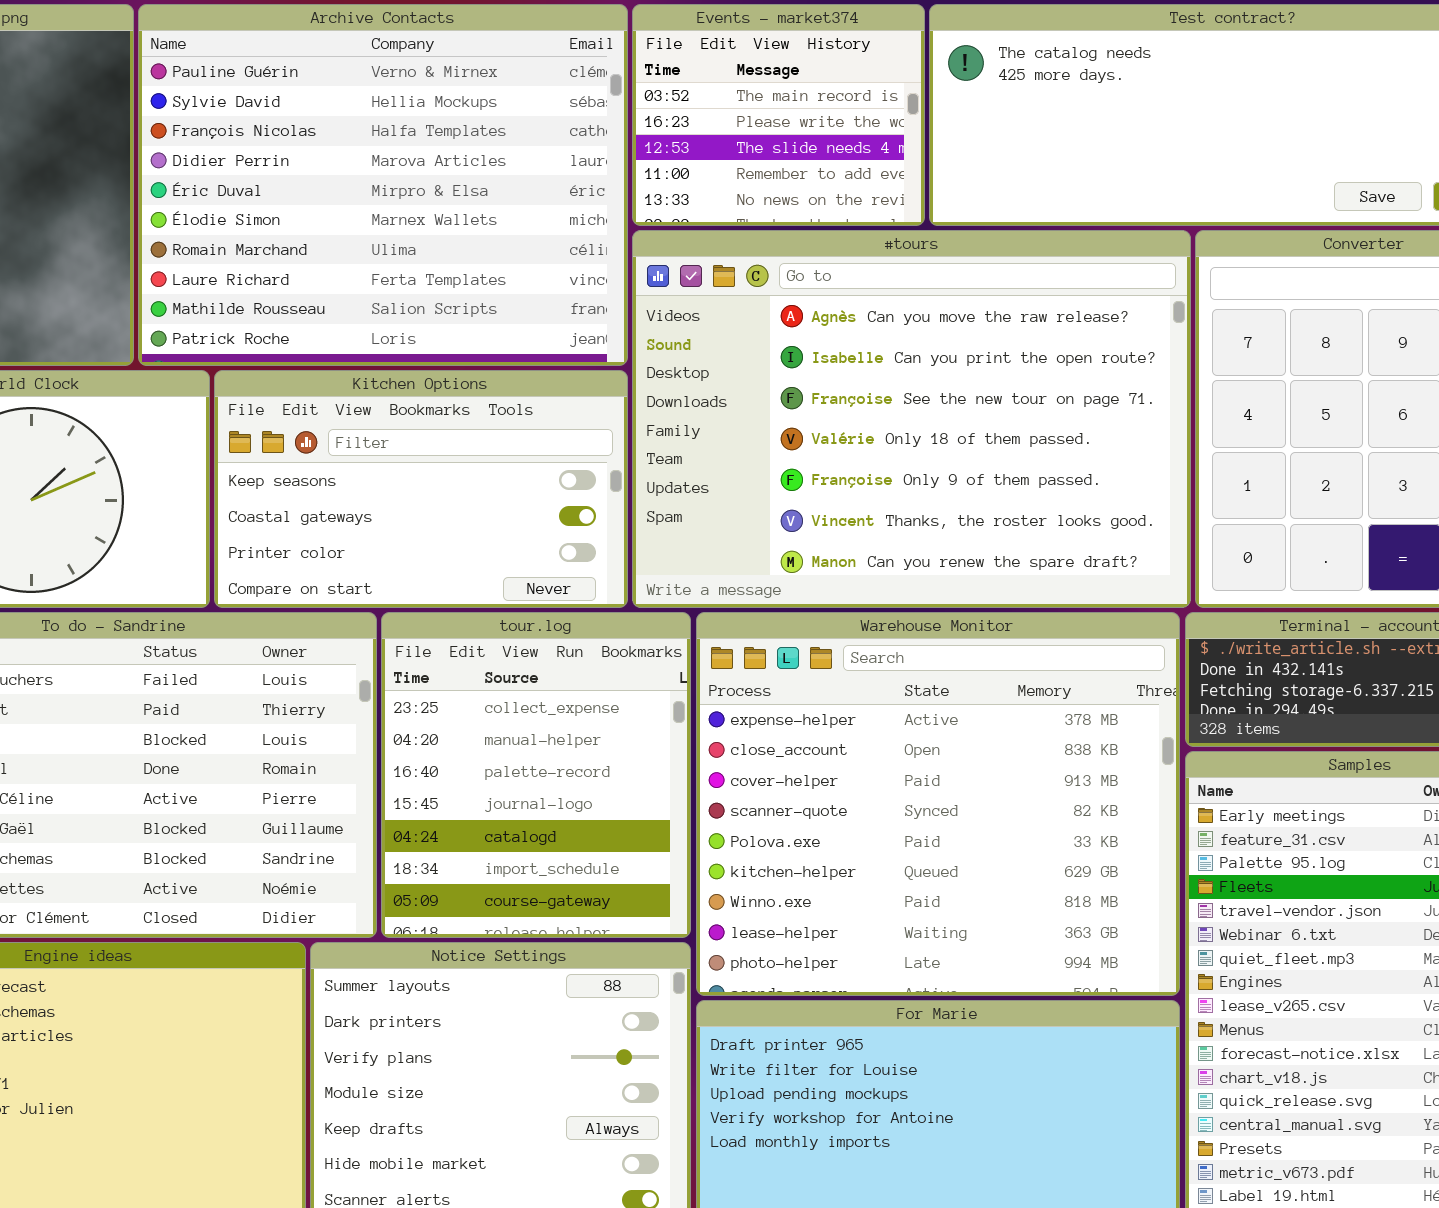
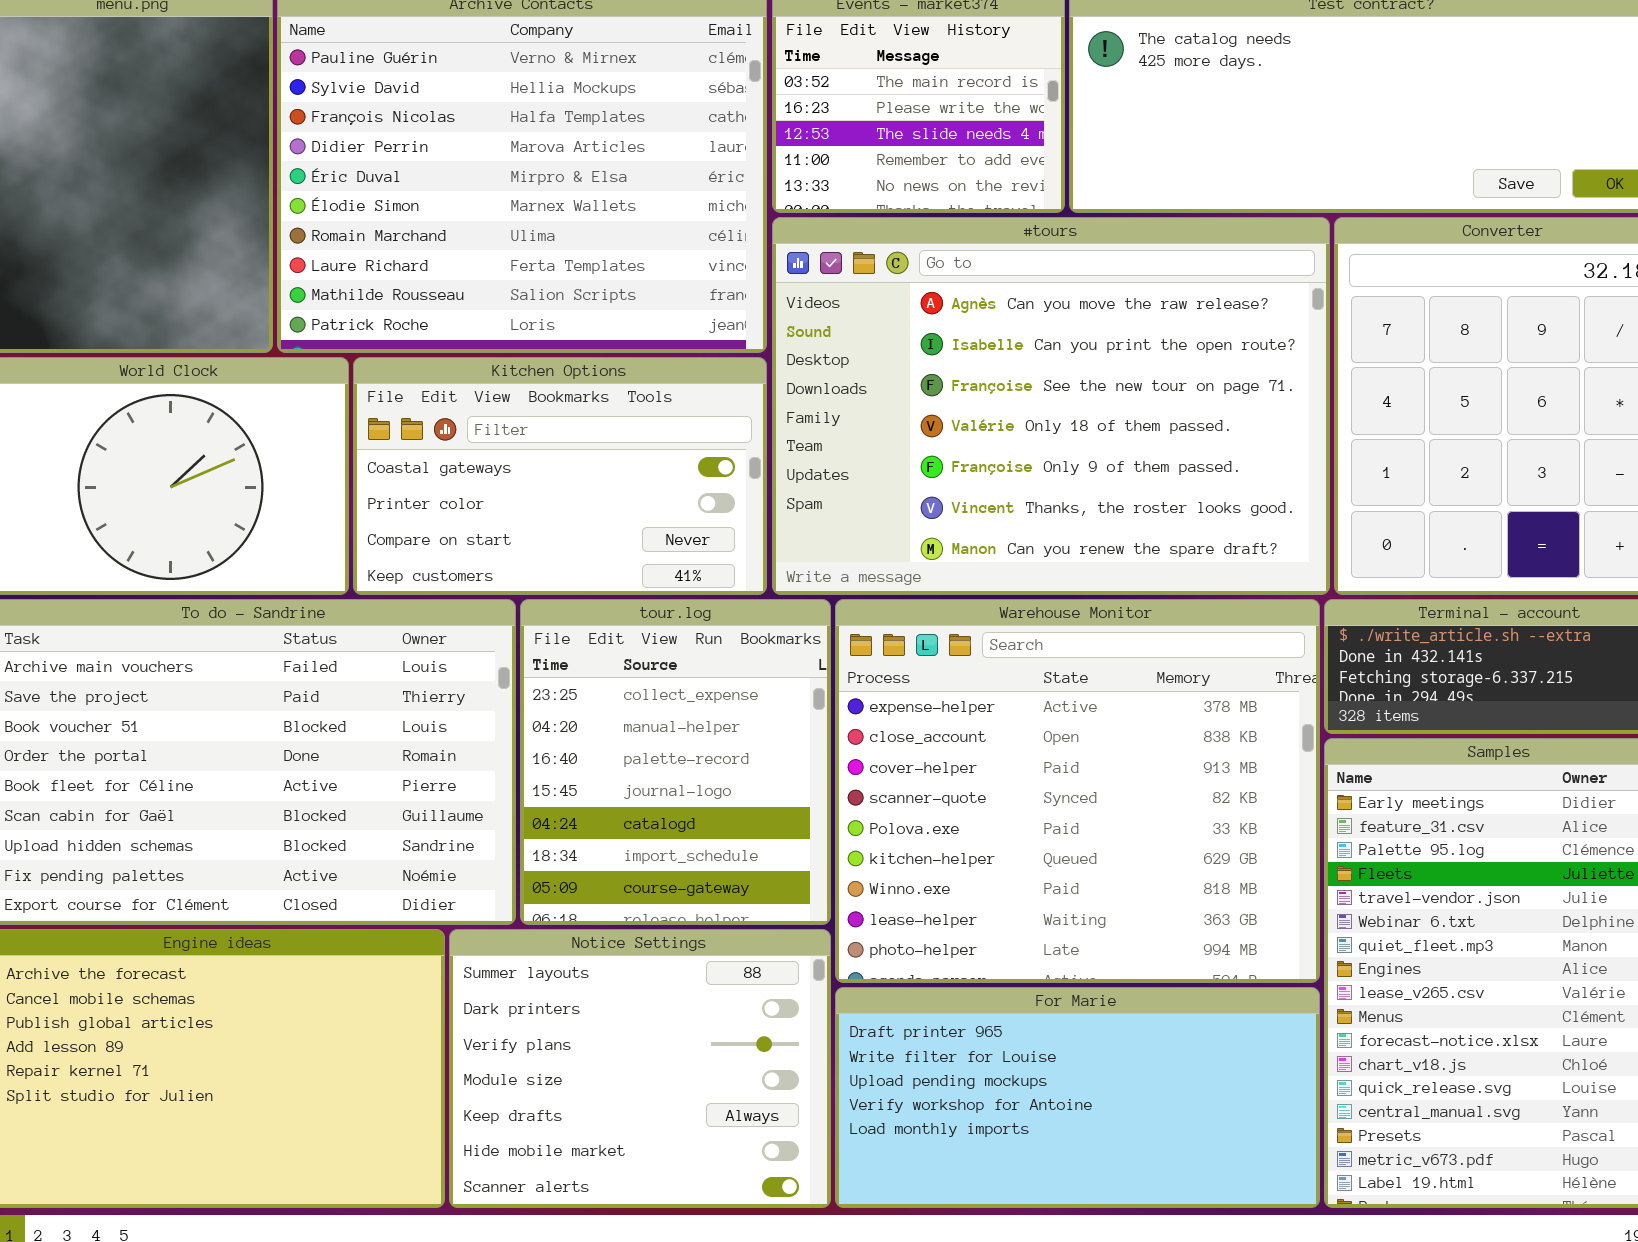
Kitchen Options: [214,370,628,608] -> [353,357,767,595], scrolled down 1 row

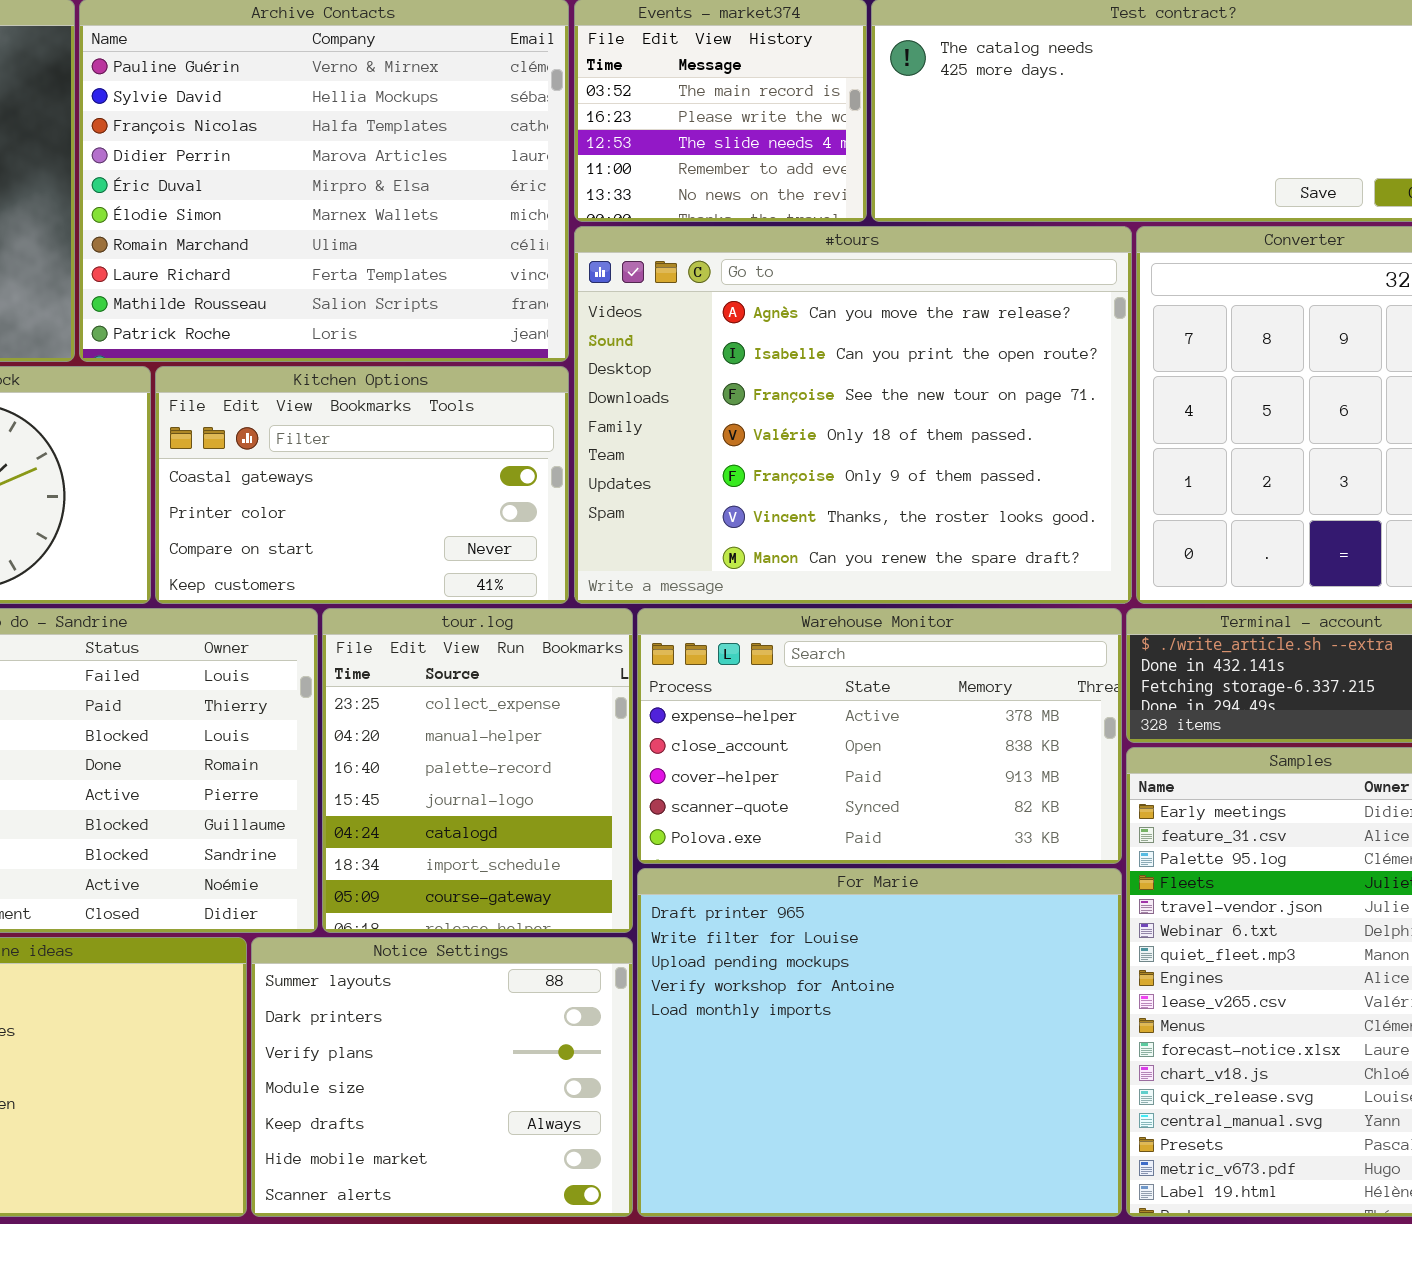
Warehouse Monitor: [835,599,1320,983] -> [637,608,1122,864], resized
For Marie: [835,987,1320,1208] -> [637,868,1122,1217], resized

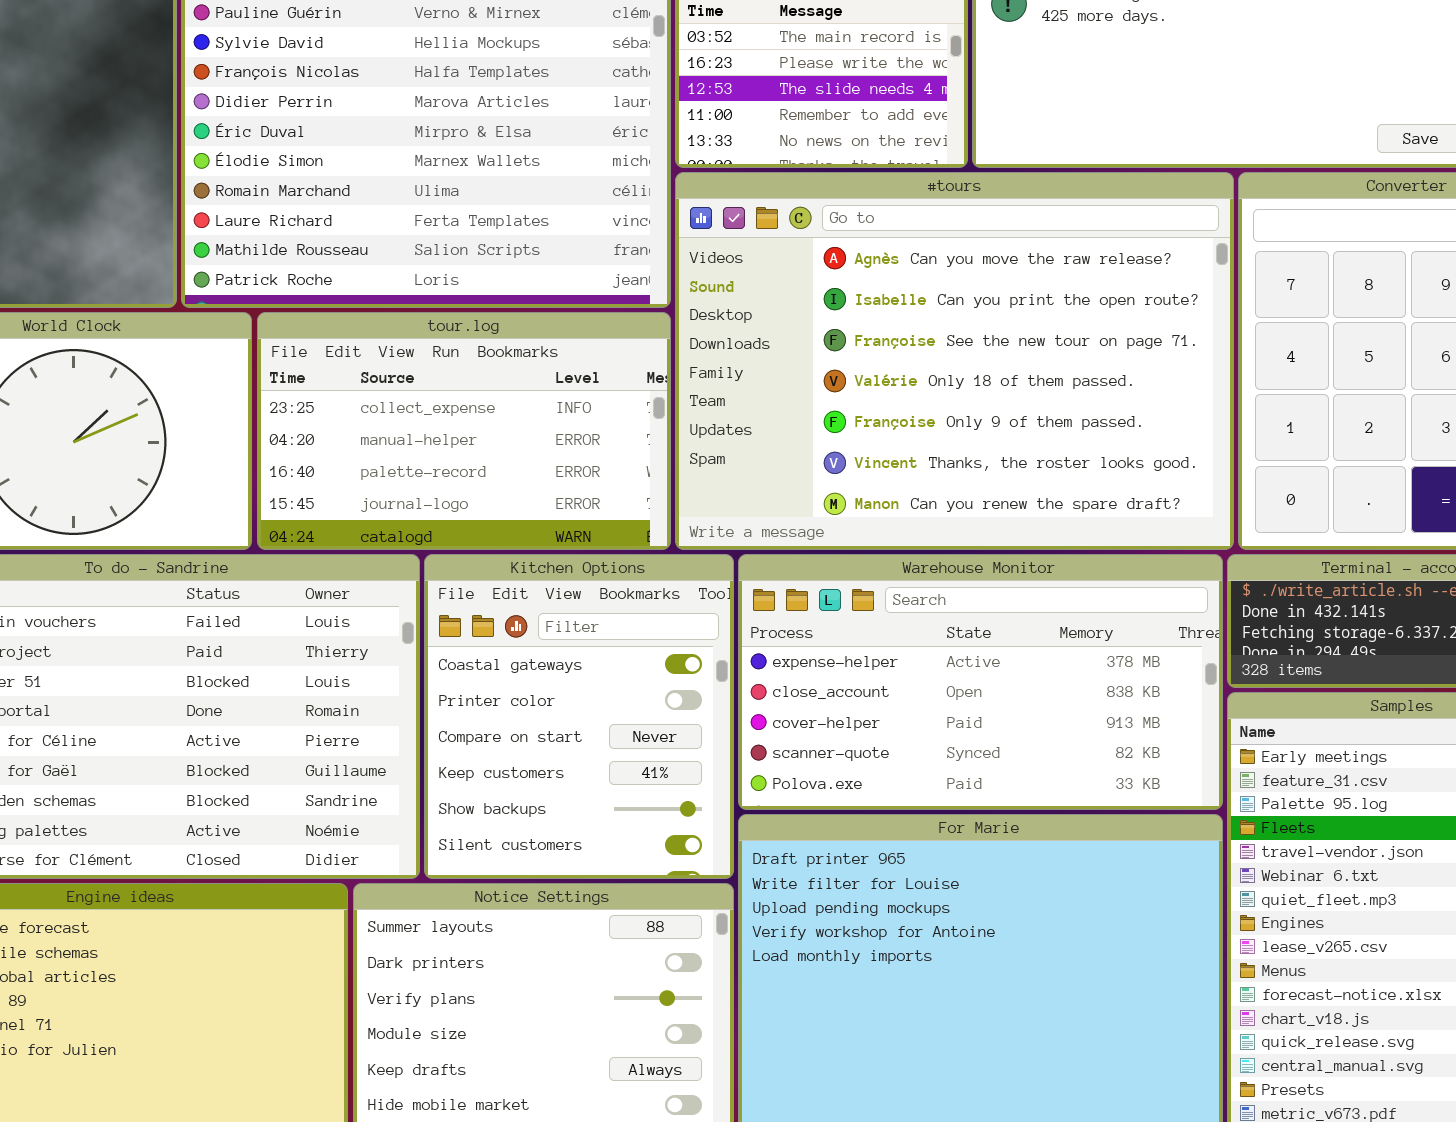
Kitchen Options: [155,366,569,604] -> [424,554,734,879], moved, resized
tour.log: [322,608,633,933] -> [257,312,671,550], moved, resized

